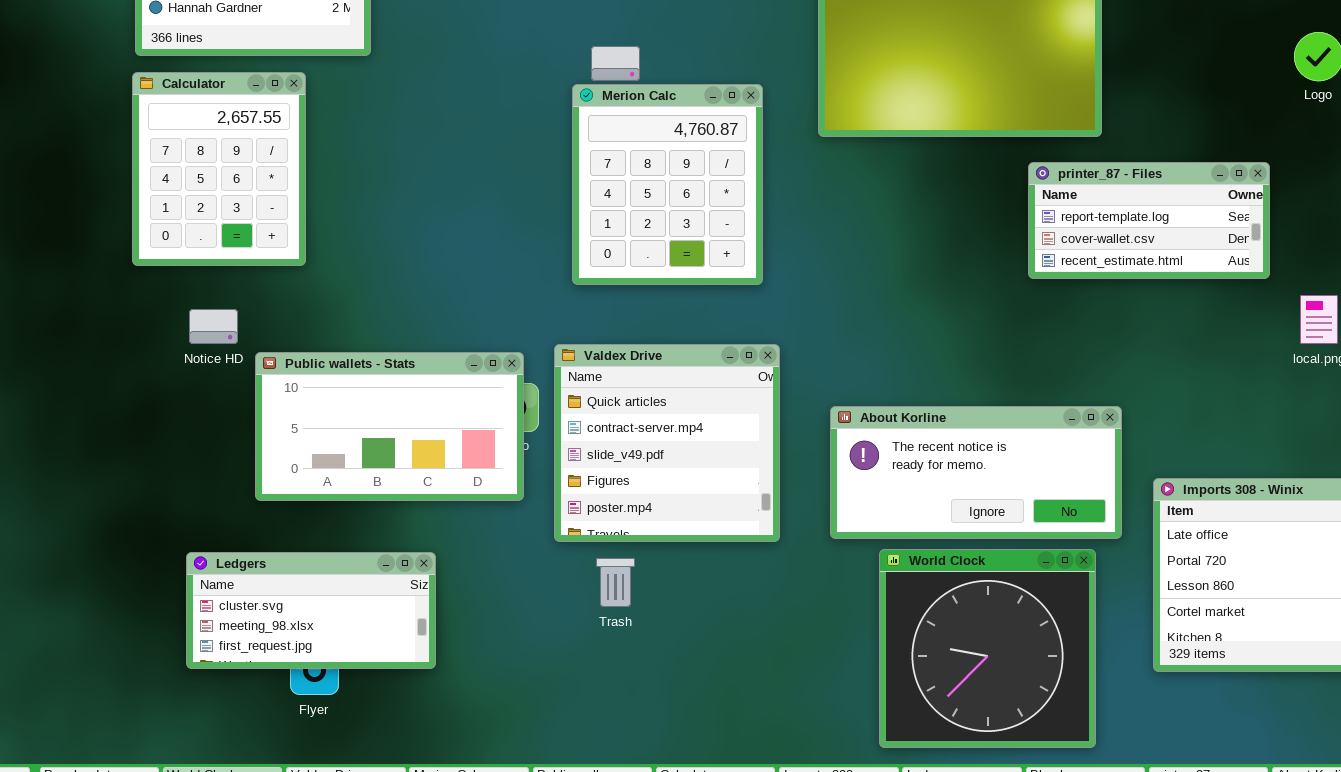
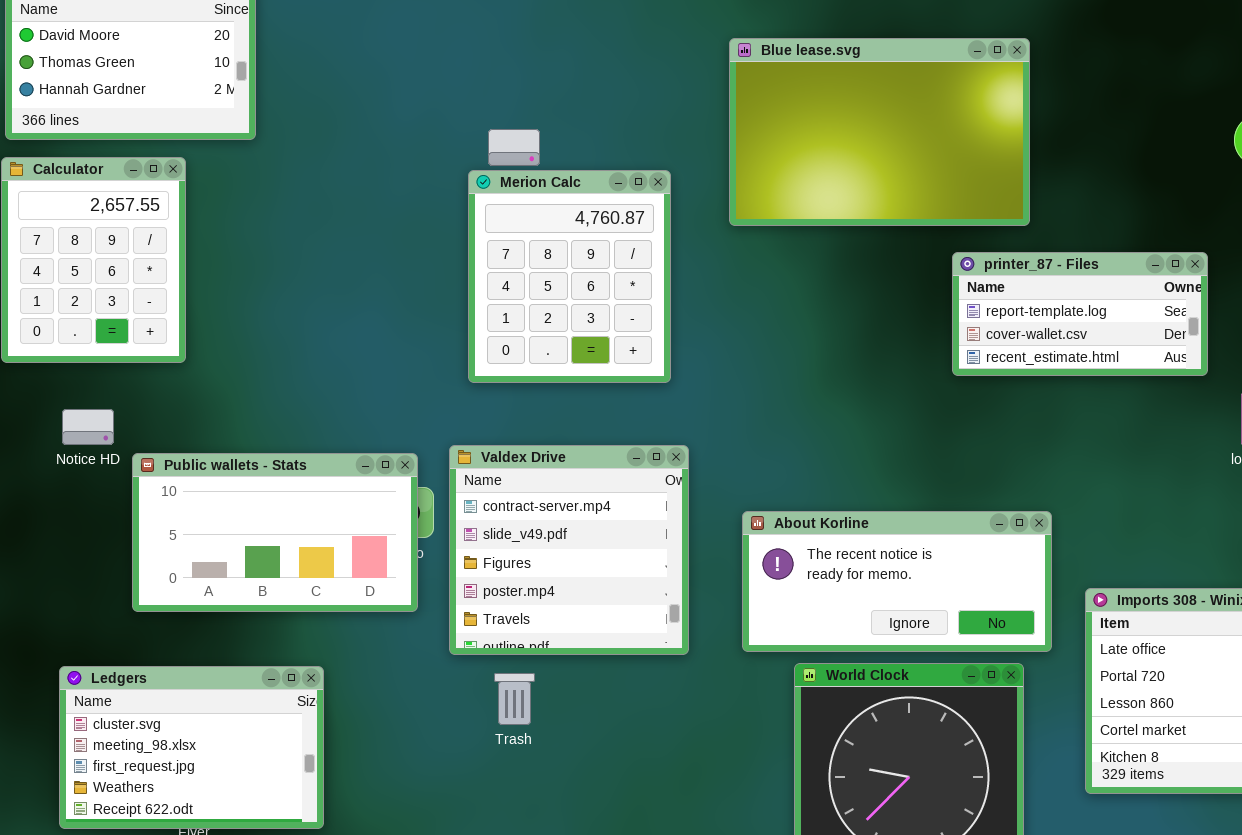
Valdex Drive: [554,344,780,542] -> [449,445,689,655], scrolled down 1 row
Ledgers: [186,552,436,669] -> [59,666,324,829], resized

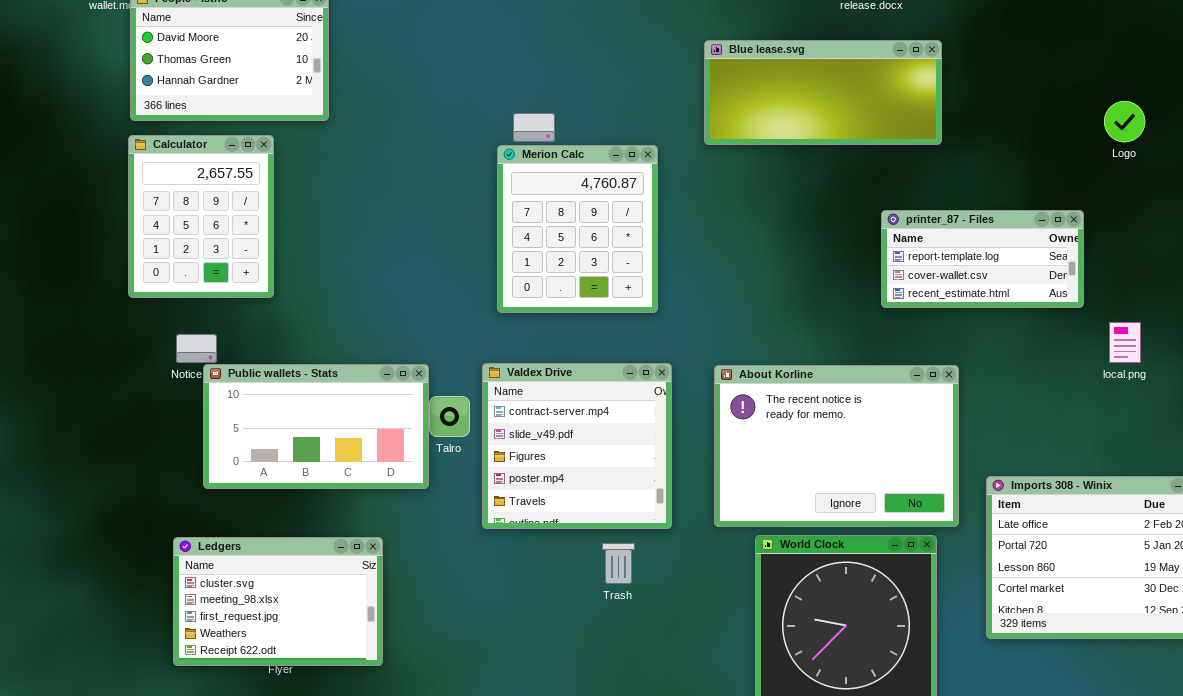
Blue lease.svg: [729,38,1030,226] -> [704,40,942,145], resized
Public wallets - Stats: [132,453,418,612] -> [203,364,429,489], moved
About Korline: [742,511,1052,652] -> [714,365,959,527], resized
Trash: [494,673,535,725] -> [602,543,635,584], moved

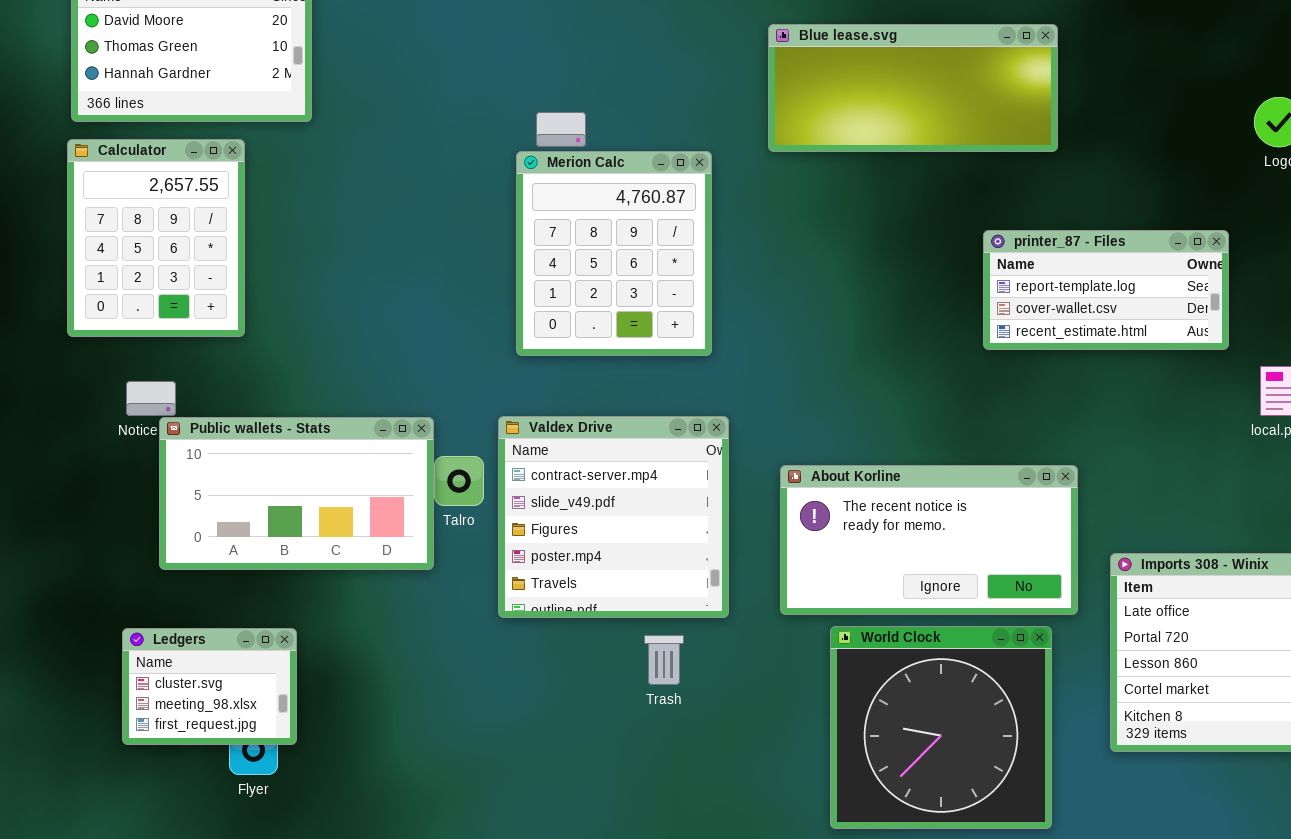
About Korline: [714,365,959,527] -> [780,465,1078,615], resized
Ledgers: [173,537,383,666] -> [122,628,297,745], resized

